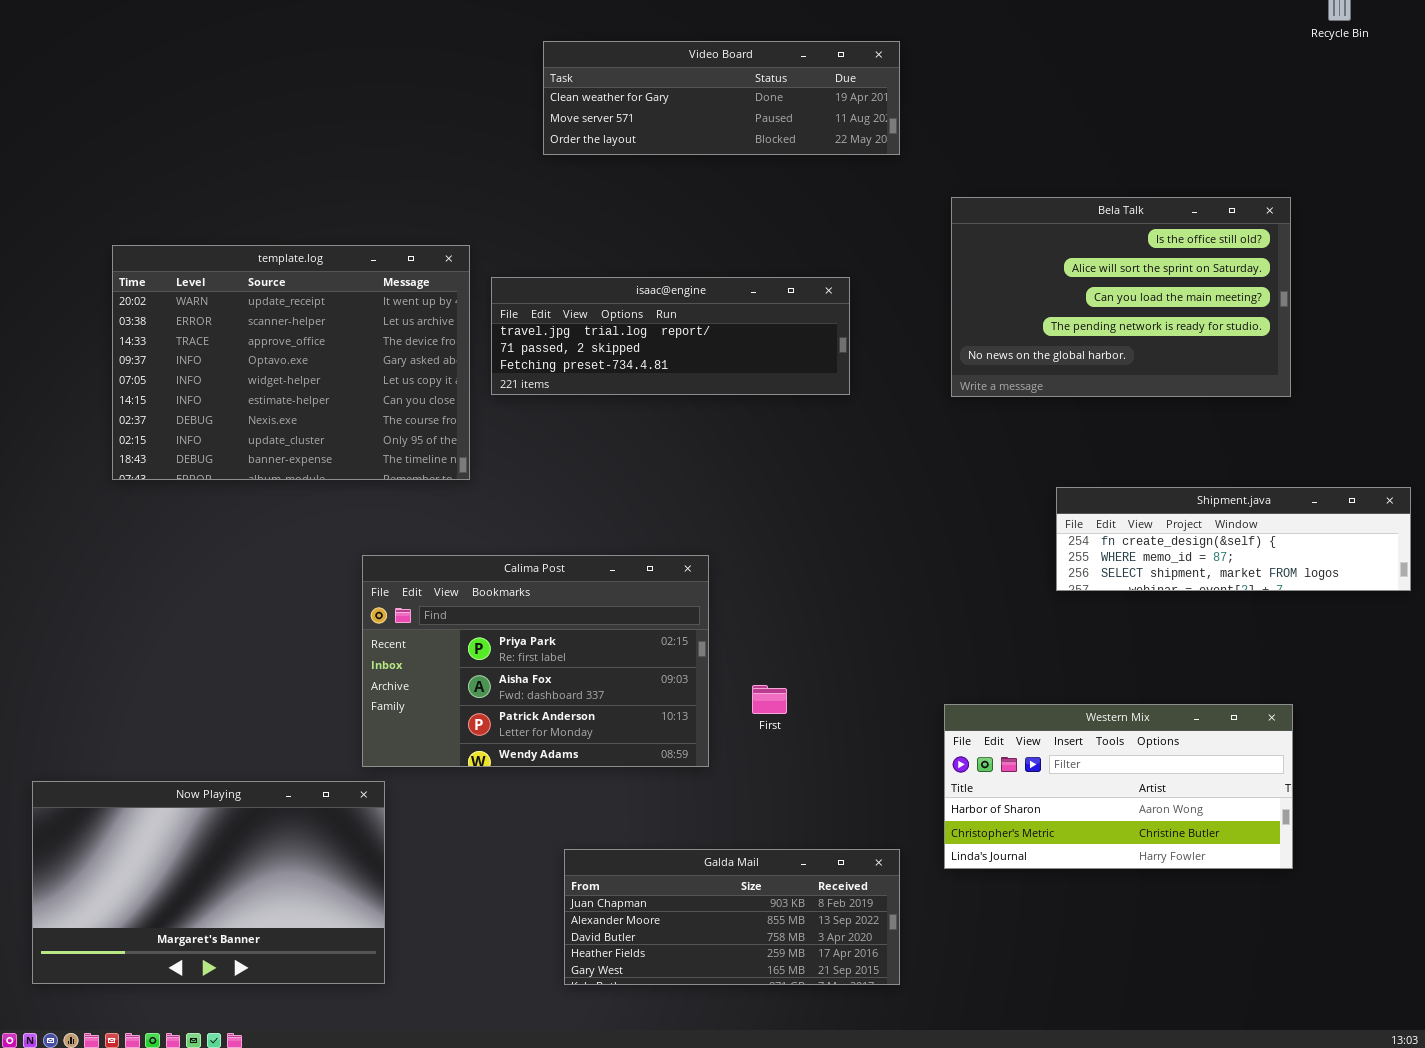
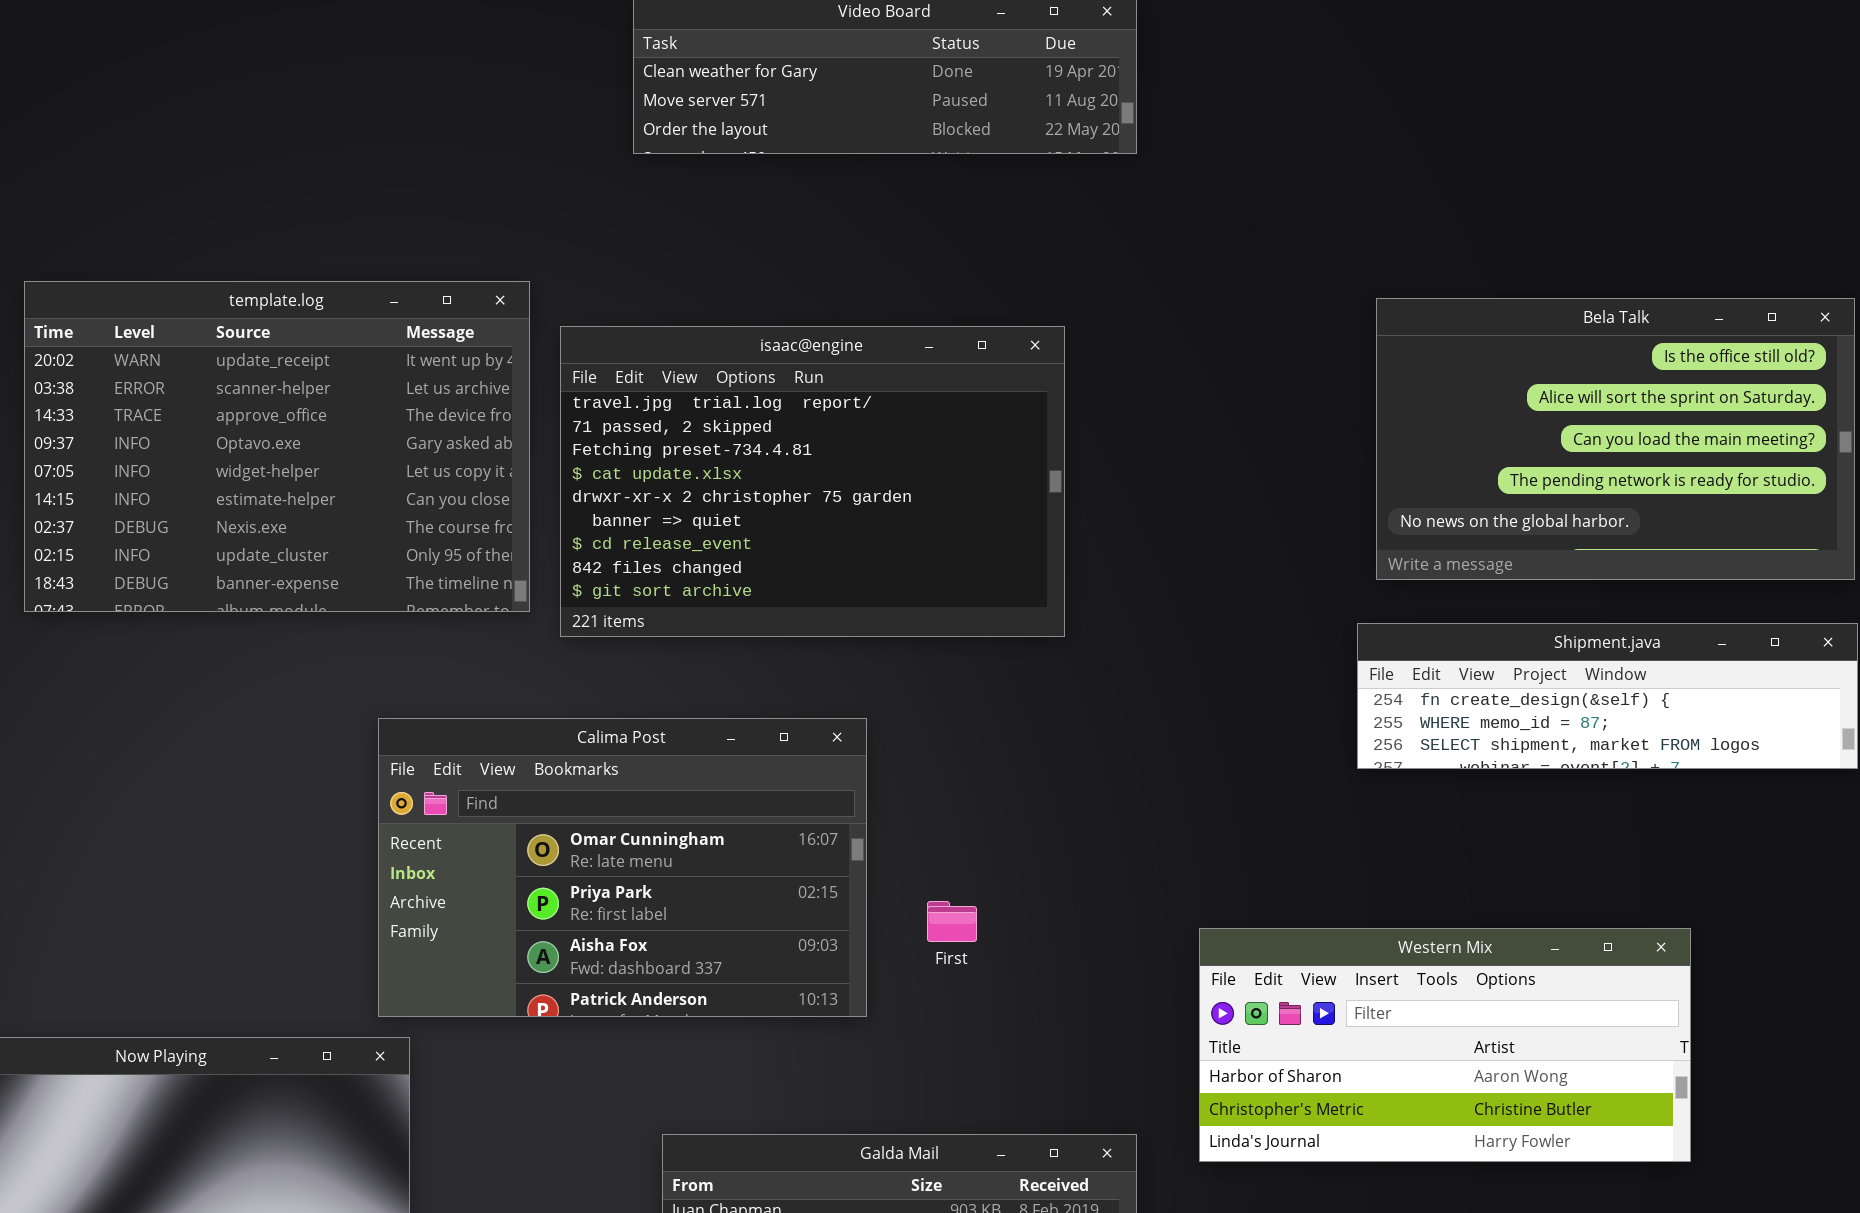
Bela Talk: [951,197,1291,397] -> [1376,298,1855,580], moved
isaac@engine: [491,277,850,395] -> [560,326,1065,637], resized
Calima Post: [362,555,709,767] -> [378,718,867,1017], scrolled up 1 row

